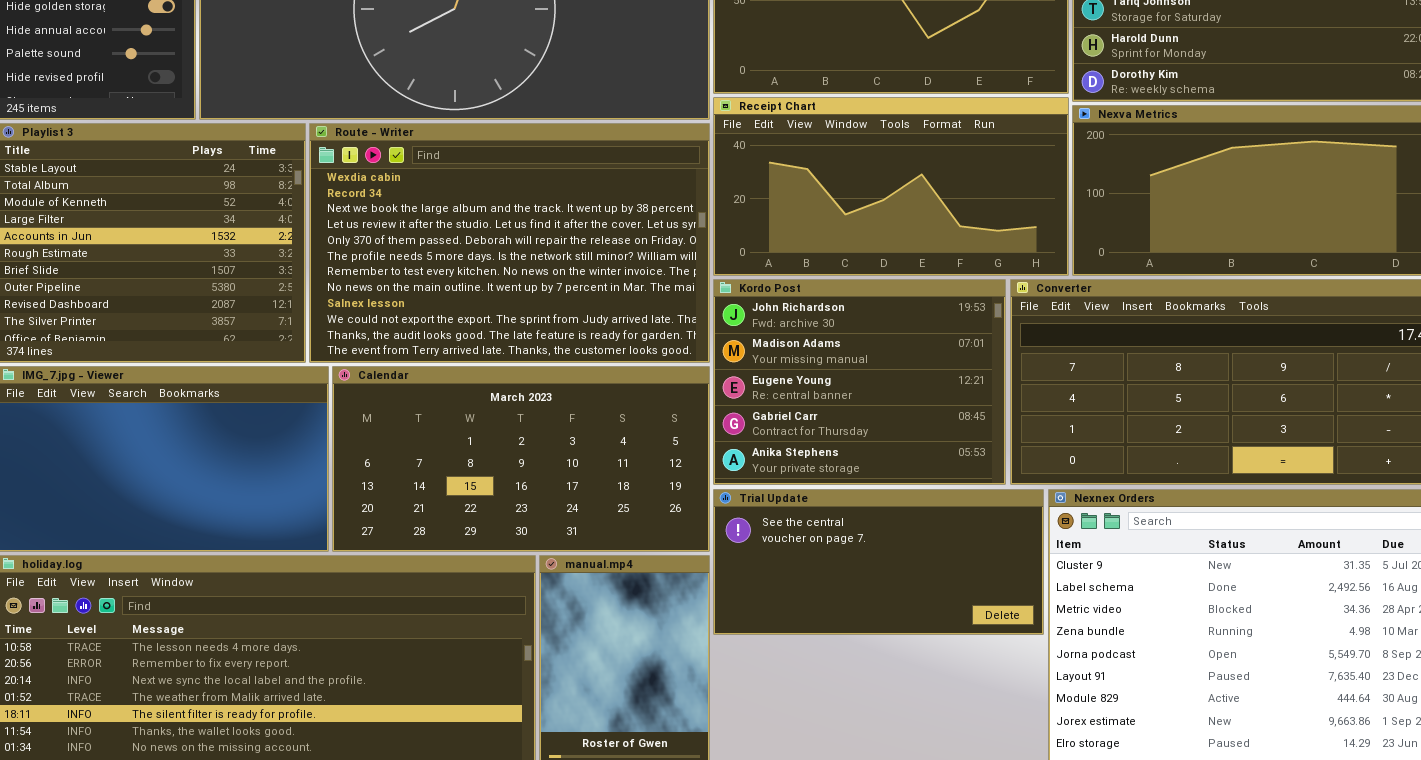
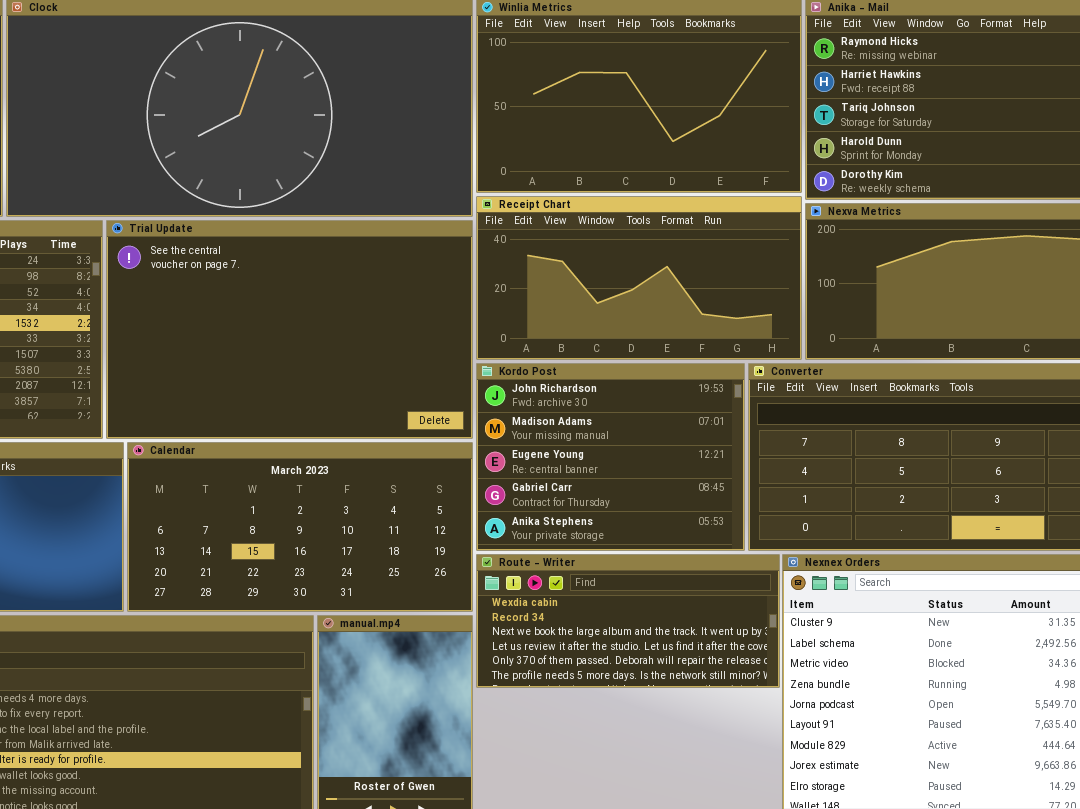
Route - Writer: [309,123,710,363] -> [476,554,780,688], moved, resized
Trial Update: [713,489,1044,635] -> [106,220,473,439], moved, resized

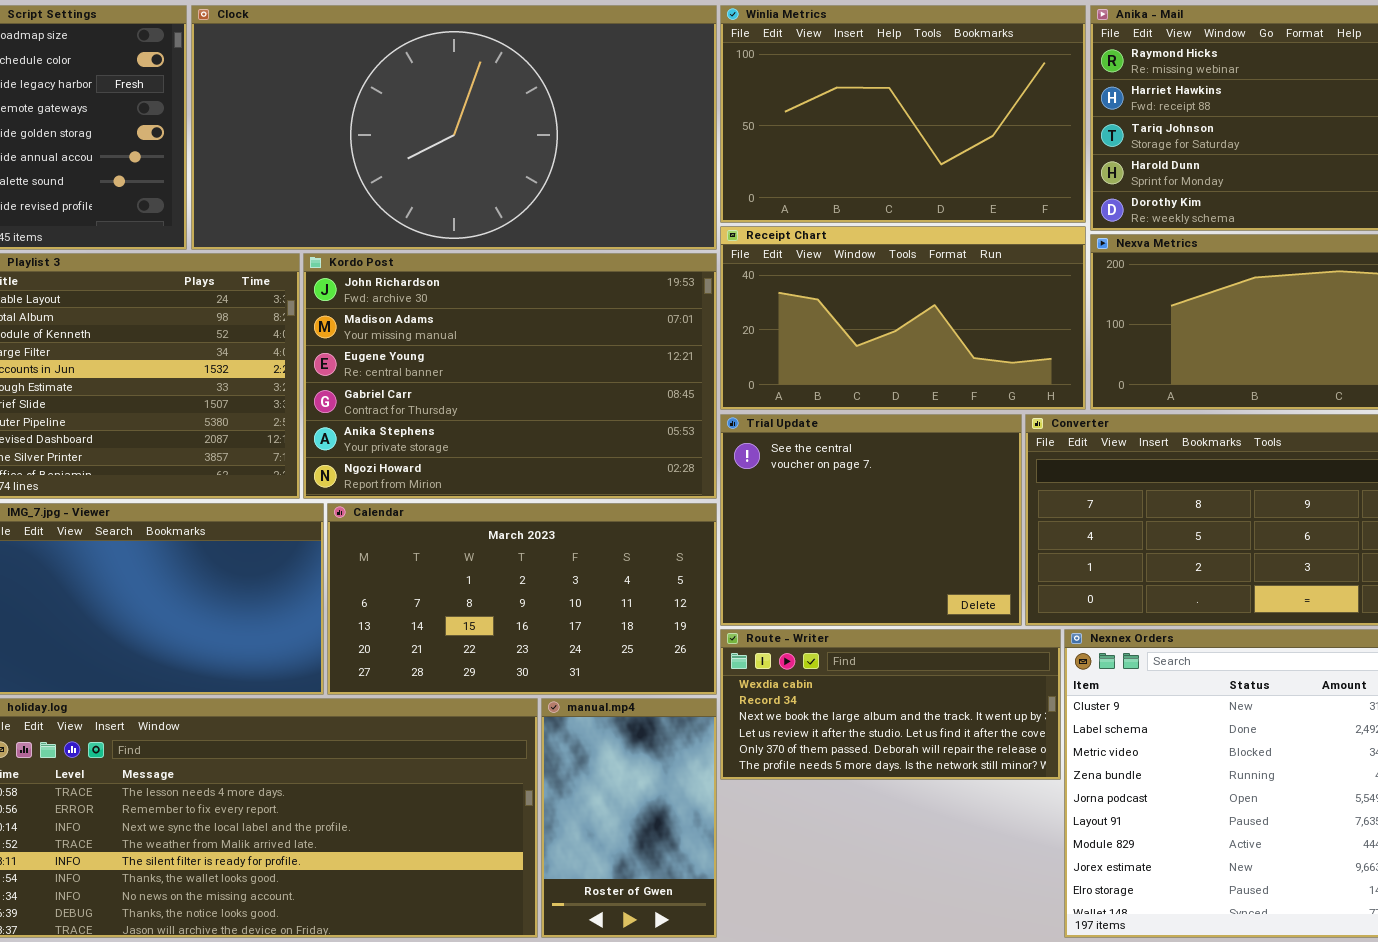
Trial Update: [106,220,473,439] -> [720,414,1022,626], moved, resized
Kordo Post: [476,363,745,551] -> [303,253,717,499], moved, resized

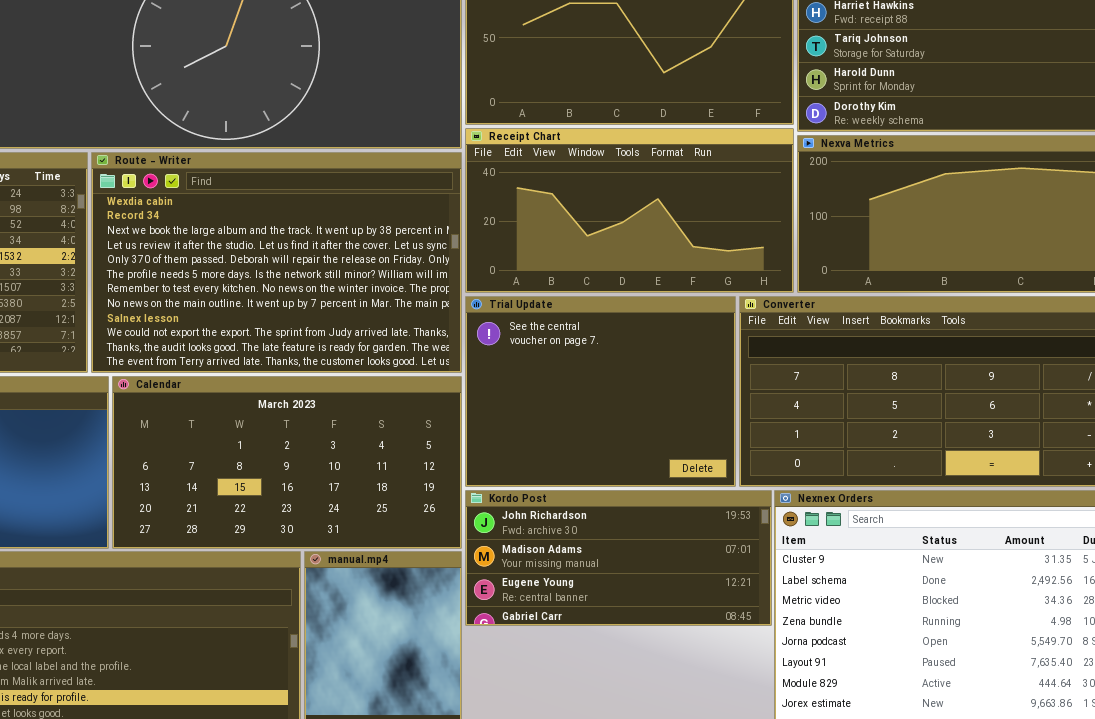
Kordo Post: [303,253,717,499] -> [465,490,772,626], moved, resized
Route - Writer: [720,629,1061,780] -> [91,152,462,373], moved, resized

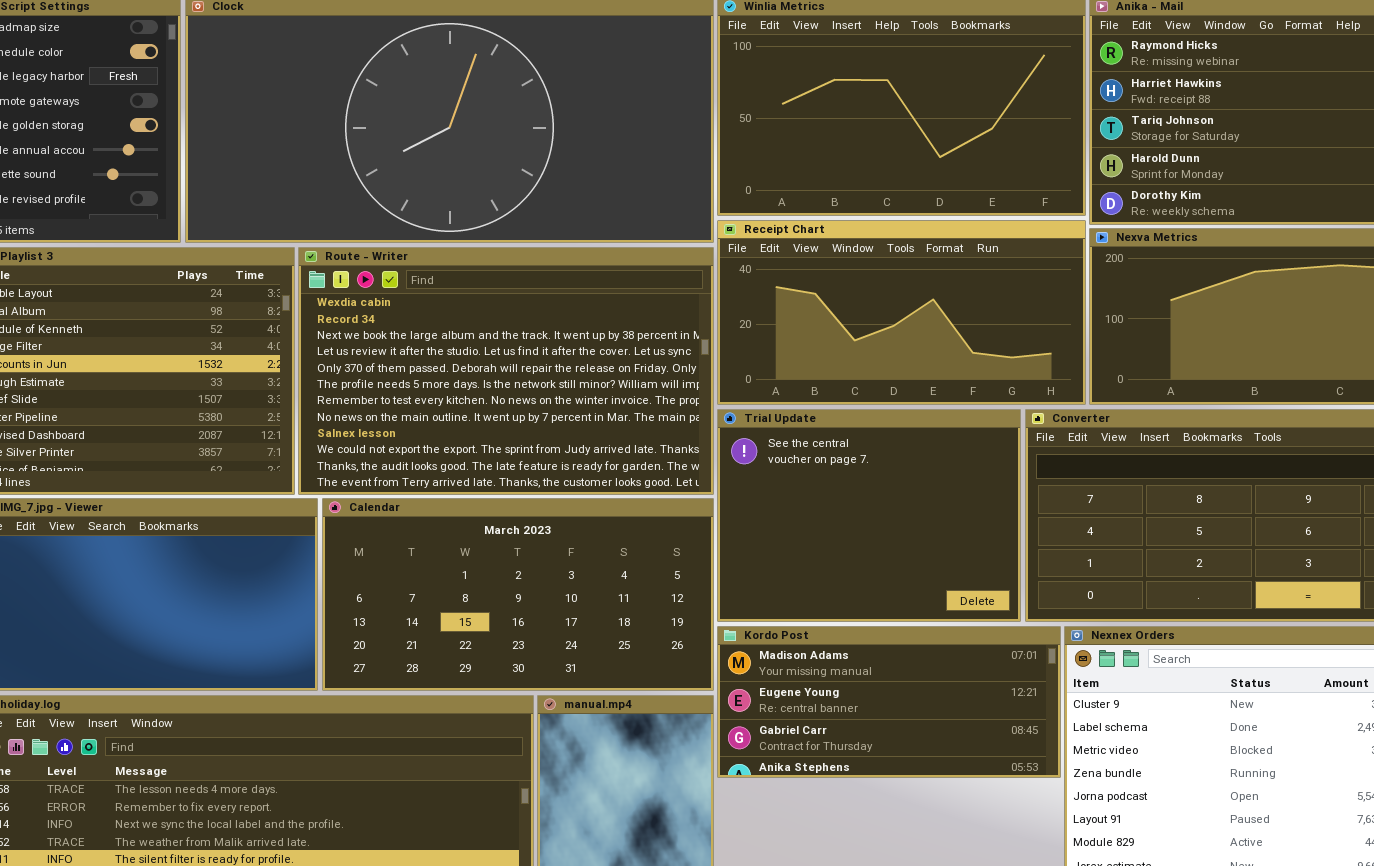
Kordo Post: [465,490,772,626] -> [717,626,1061,778], scrolled down 1 row

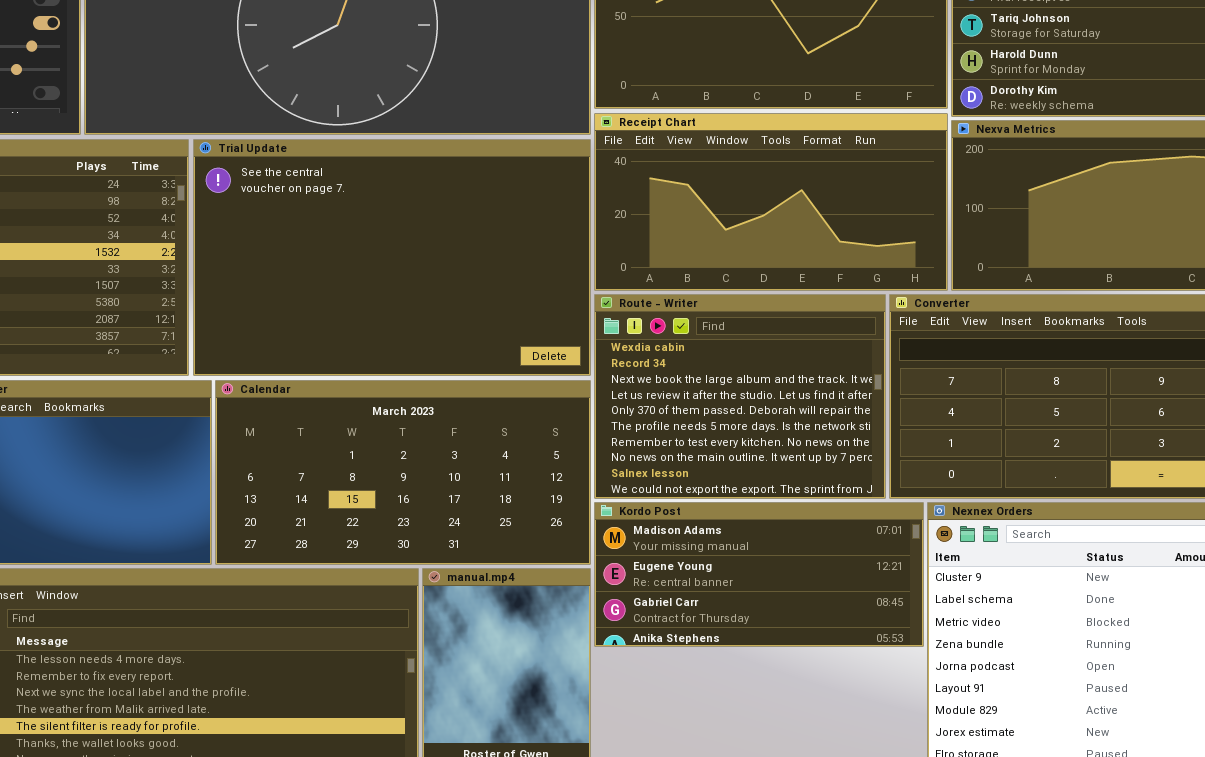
Route - Writer: [298,247,714,495] -> [594,294,886,499], moved, resized
Trial Update: [717,409,1021,622] -> [193,139,591,376], moved, resized

